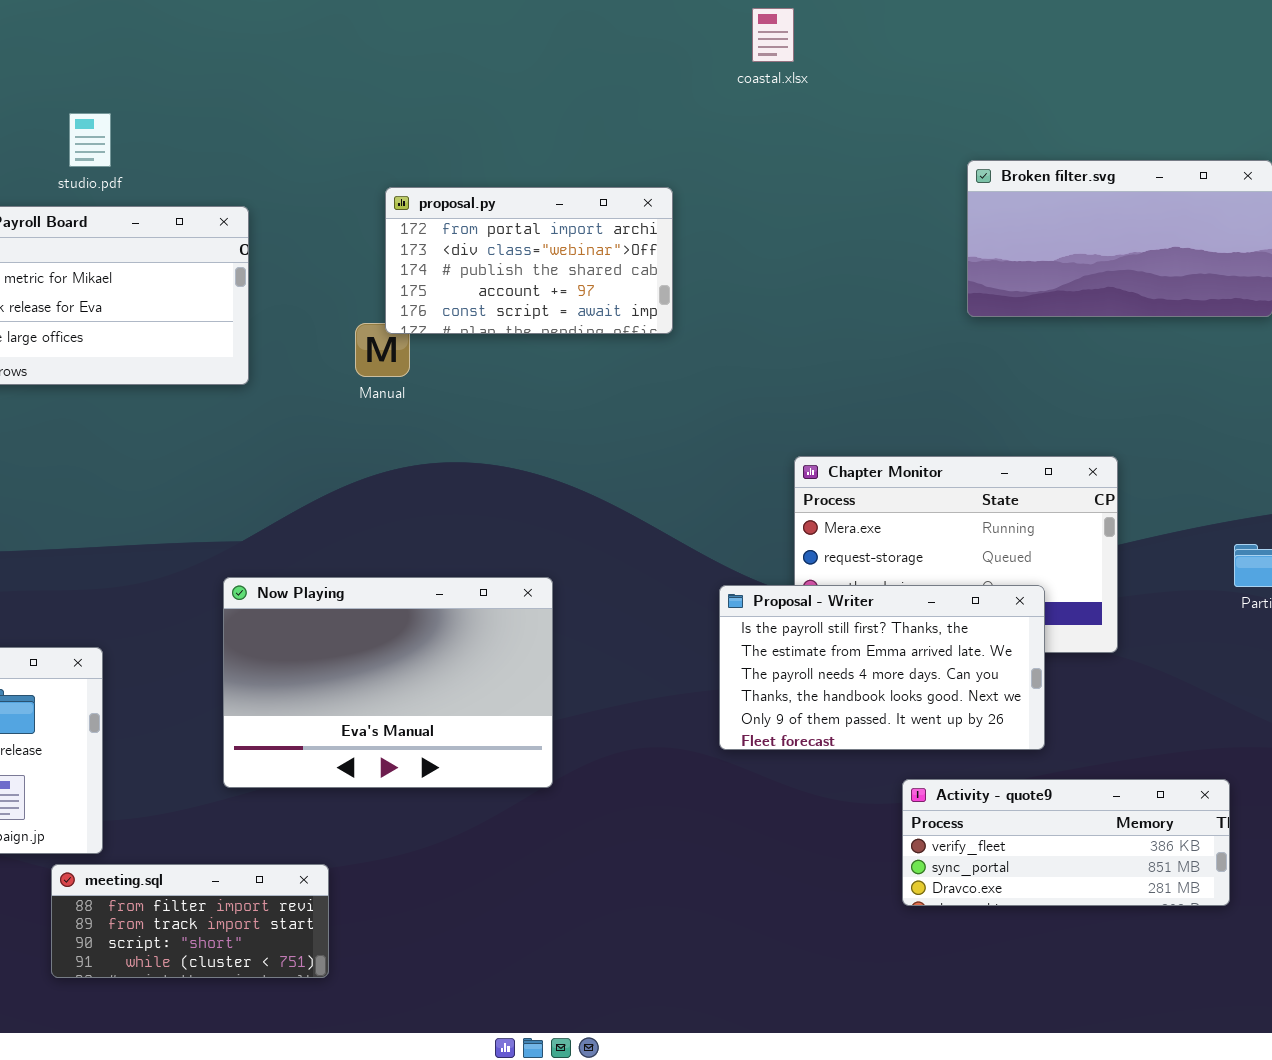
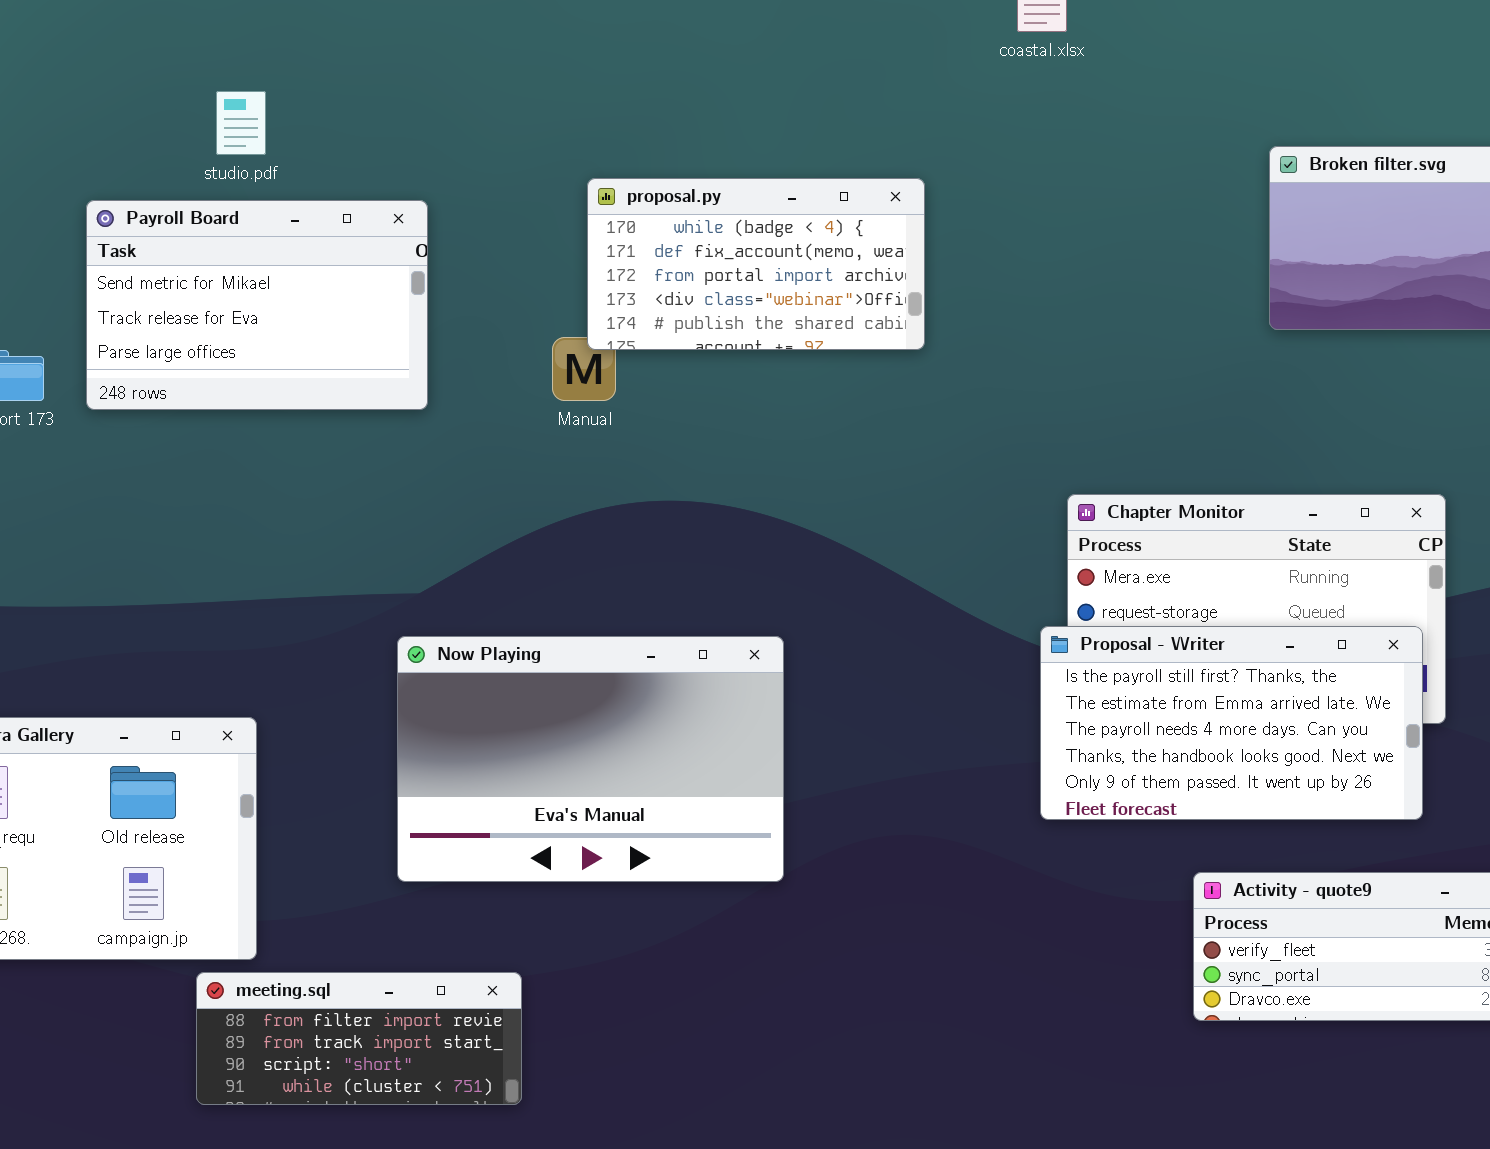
proposal.py: [385,187,673,334] -> [587,178,925,350], scrolled up 2 rows
Proposal - Writer: [719,585,1045,750] -> [1040,626,1423,820], moved

